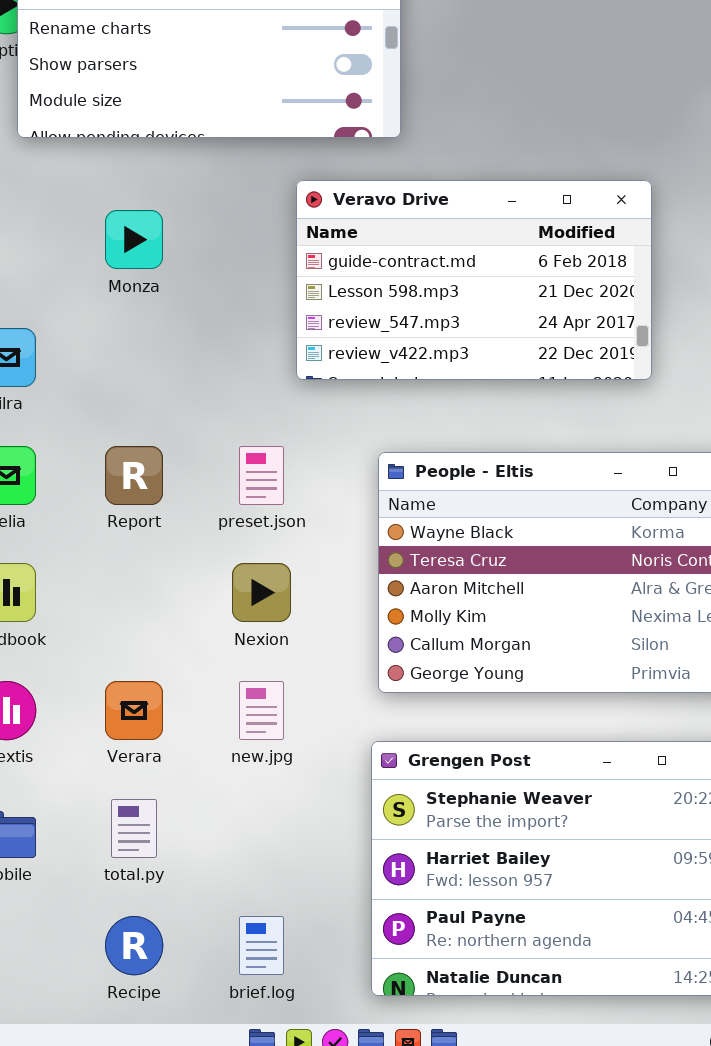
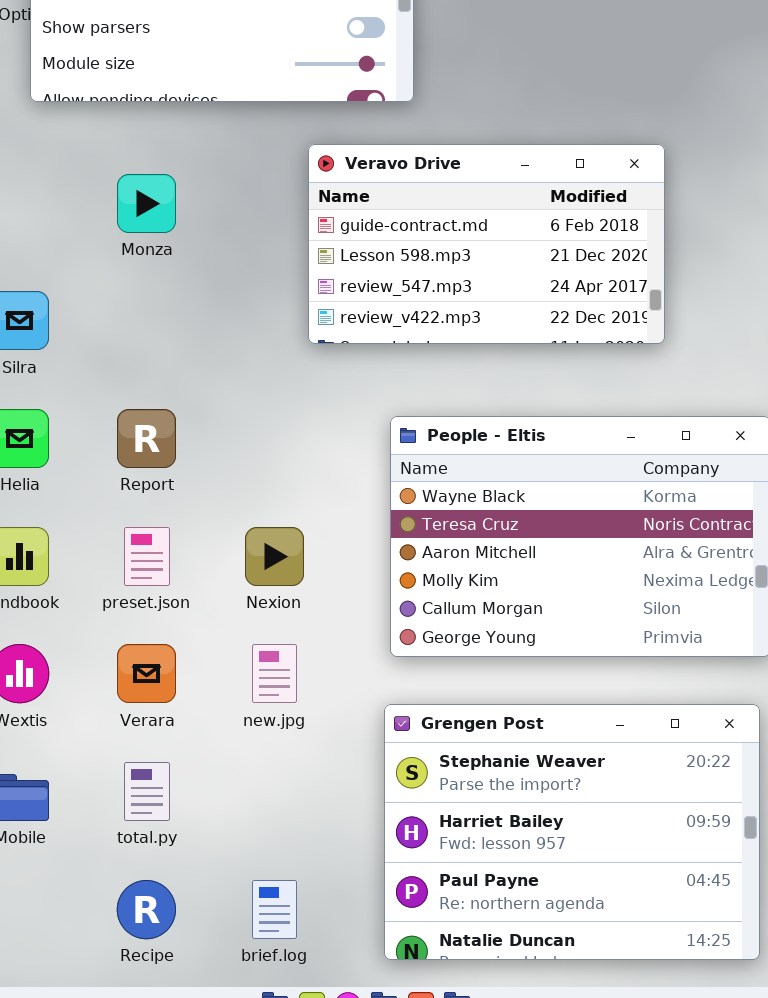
preset.json: [239,446,284,505] -> [124,527,170,586], moved

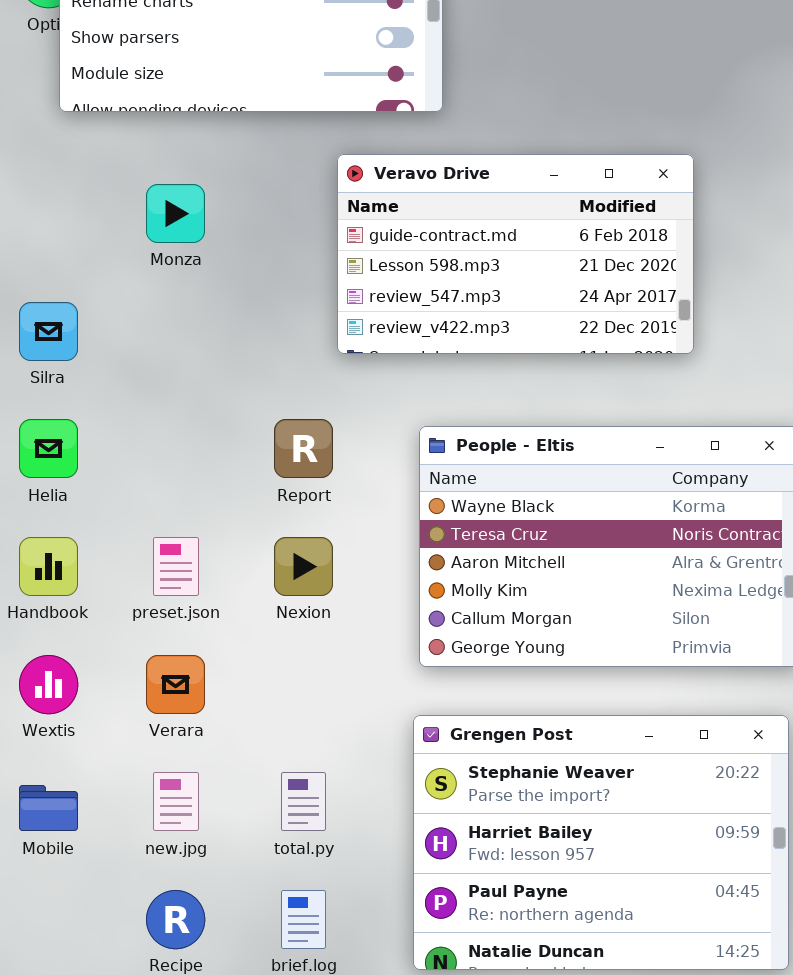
Report: [117,409,176,468] -> [274,419,333,478], moved
new.jpg: [252,644,297,703] -> [153,772,199,831], moved
total.py: [124,762,170,821] -> [281,772,326,831], moved

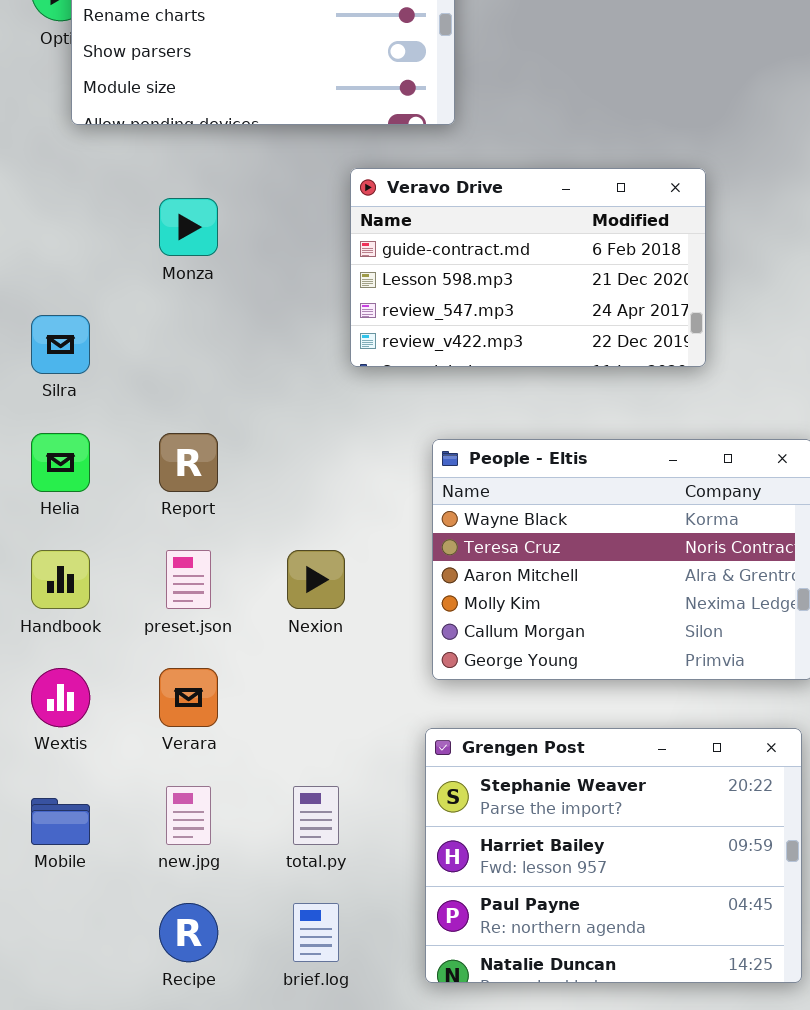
Report: [274,419,333,478] -> [159,433,218,492], moved

